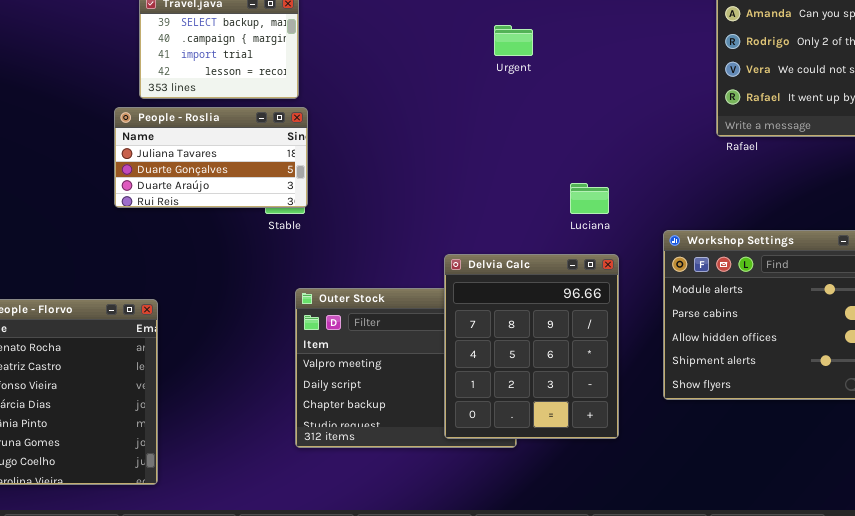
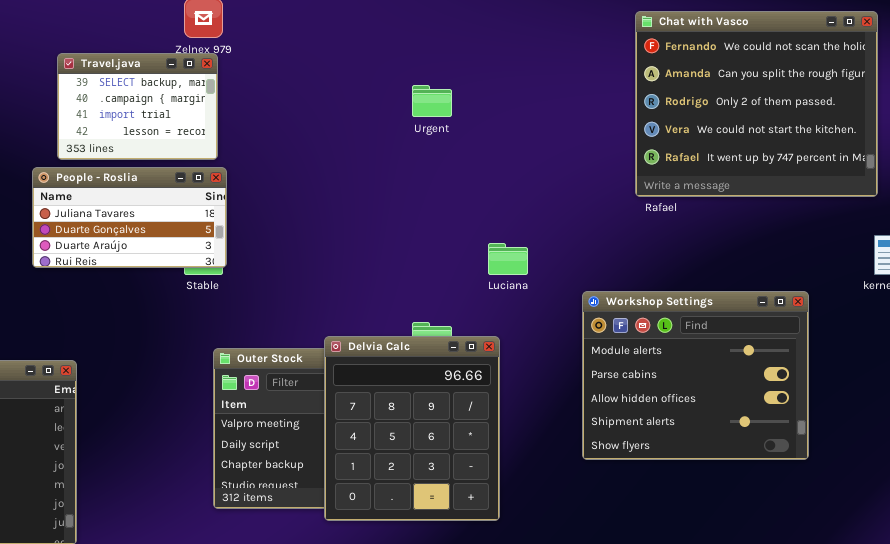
Delvia Calc: [444,254,619,439] -> [324,336,500,521], moved

